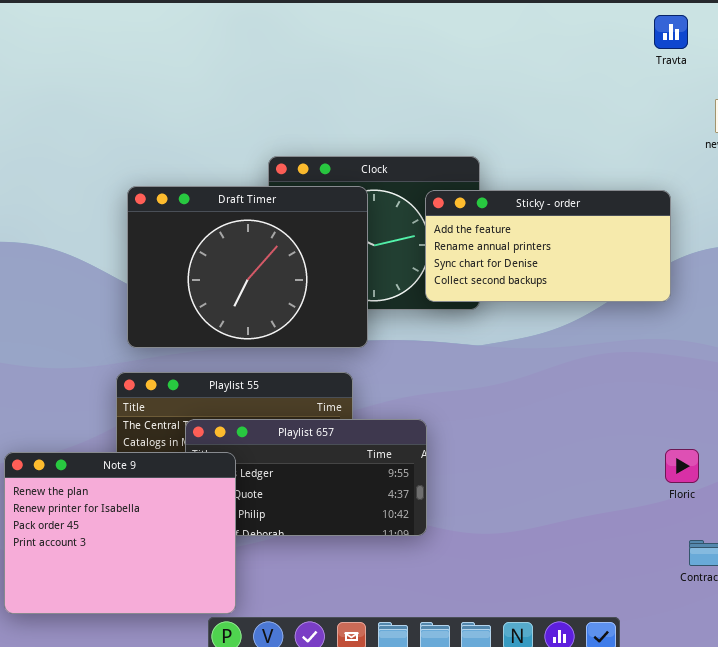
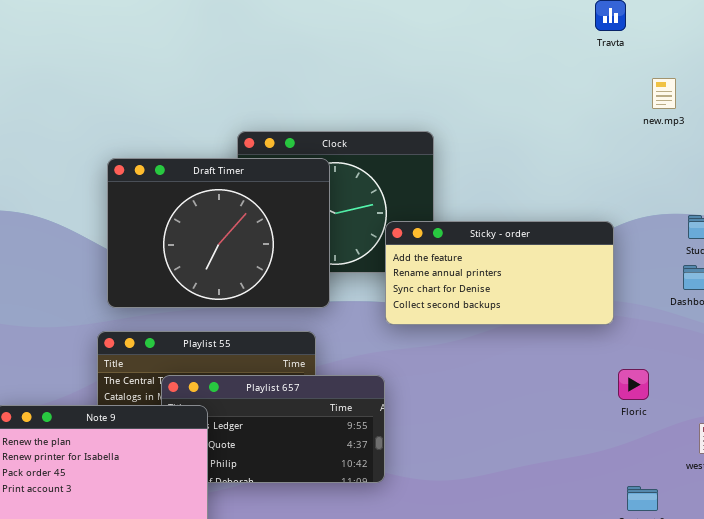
Sticky - order: [425,190,671,302] -> [385,221,614,325], moved
Floric: [665,449,699,483] -> [618,369,649,400], moved

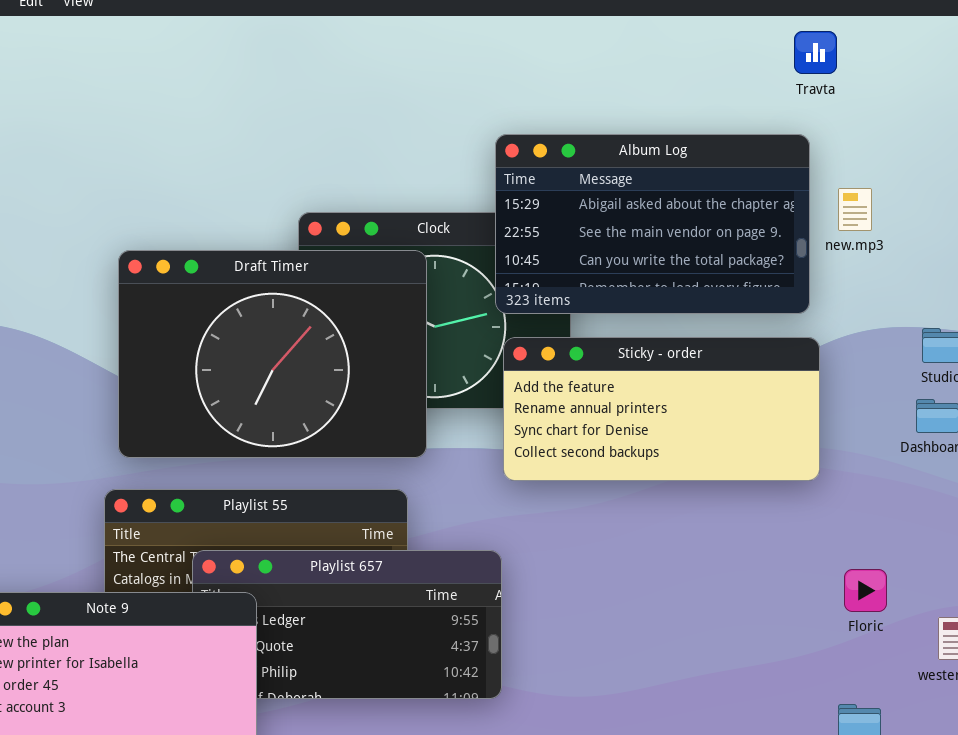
Album Log: none -> [495,134,810,314], opened
new.mp3: [652,78,676,109] -> [838,188,872,231], moved
Floric: [618,369,649,400] -> [844,569,887,612], moved

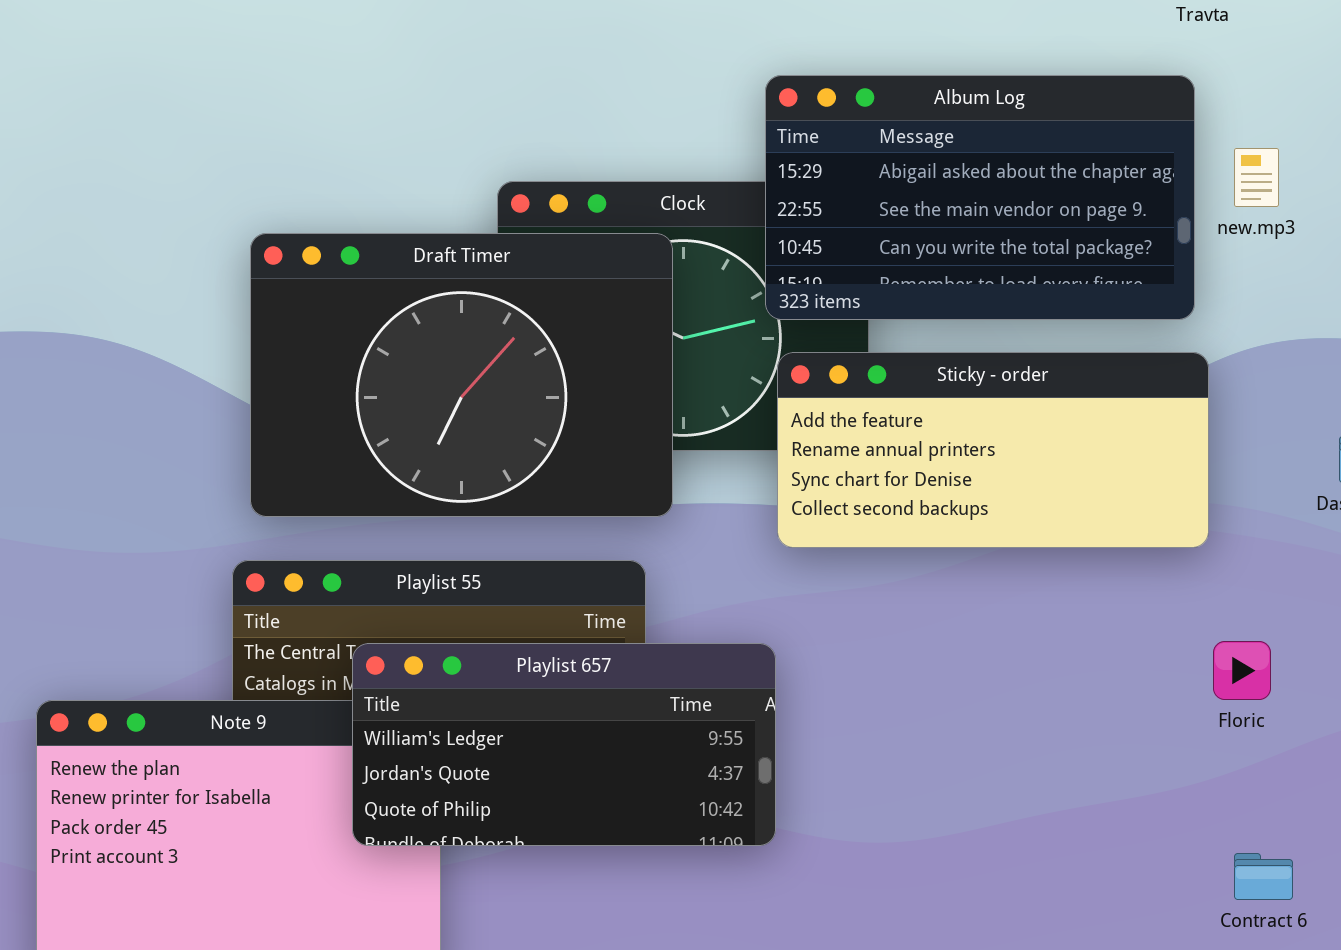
Playlist 657: [192,550,502,699] -> [352,643,776,846], raised
Floric: [844,569,887,612] -> [1213,641,1271,700], moved

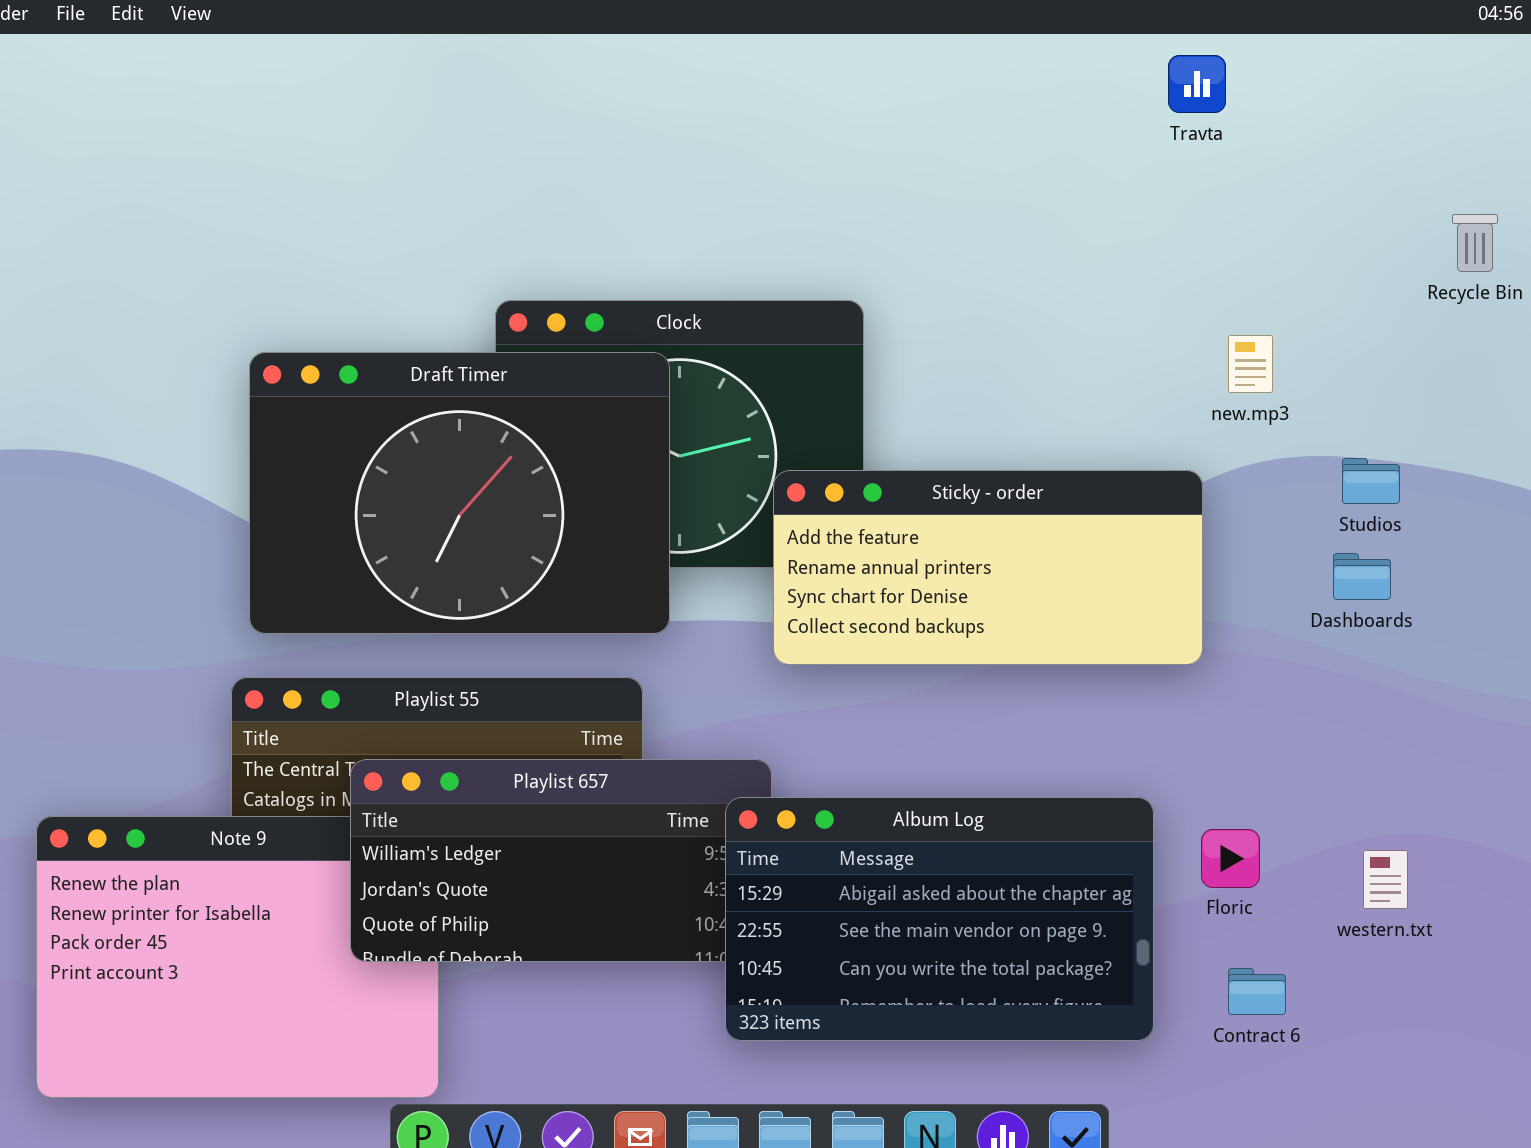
Album Log: [765,75,1195,320] -> [725,797,1154,1041], moved
new.mp3: [1234,148,1279,207] -> [1228,335,1273,393], moved
Floric: [1213,641,1271,700] -> [1201,829,1260,888], moved

